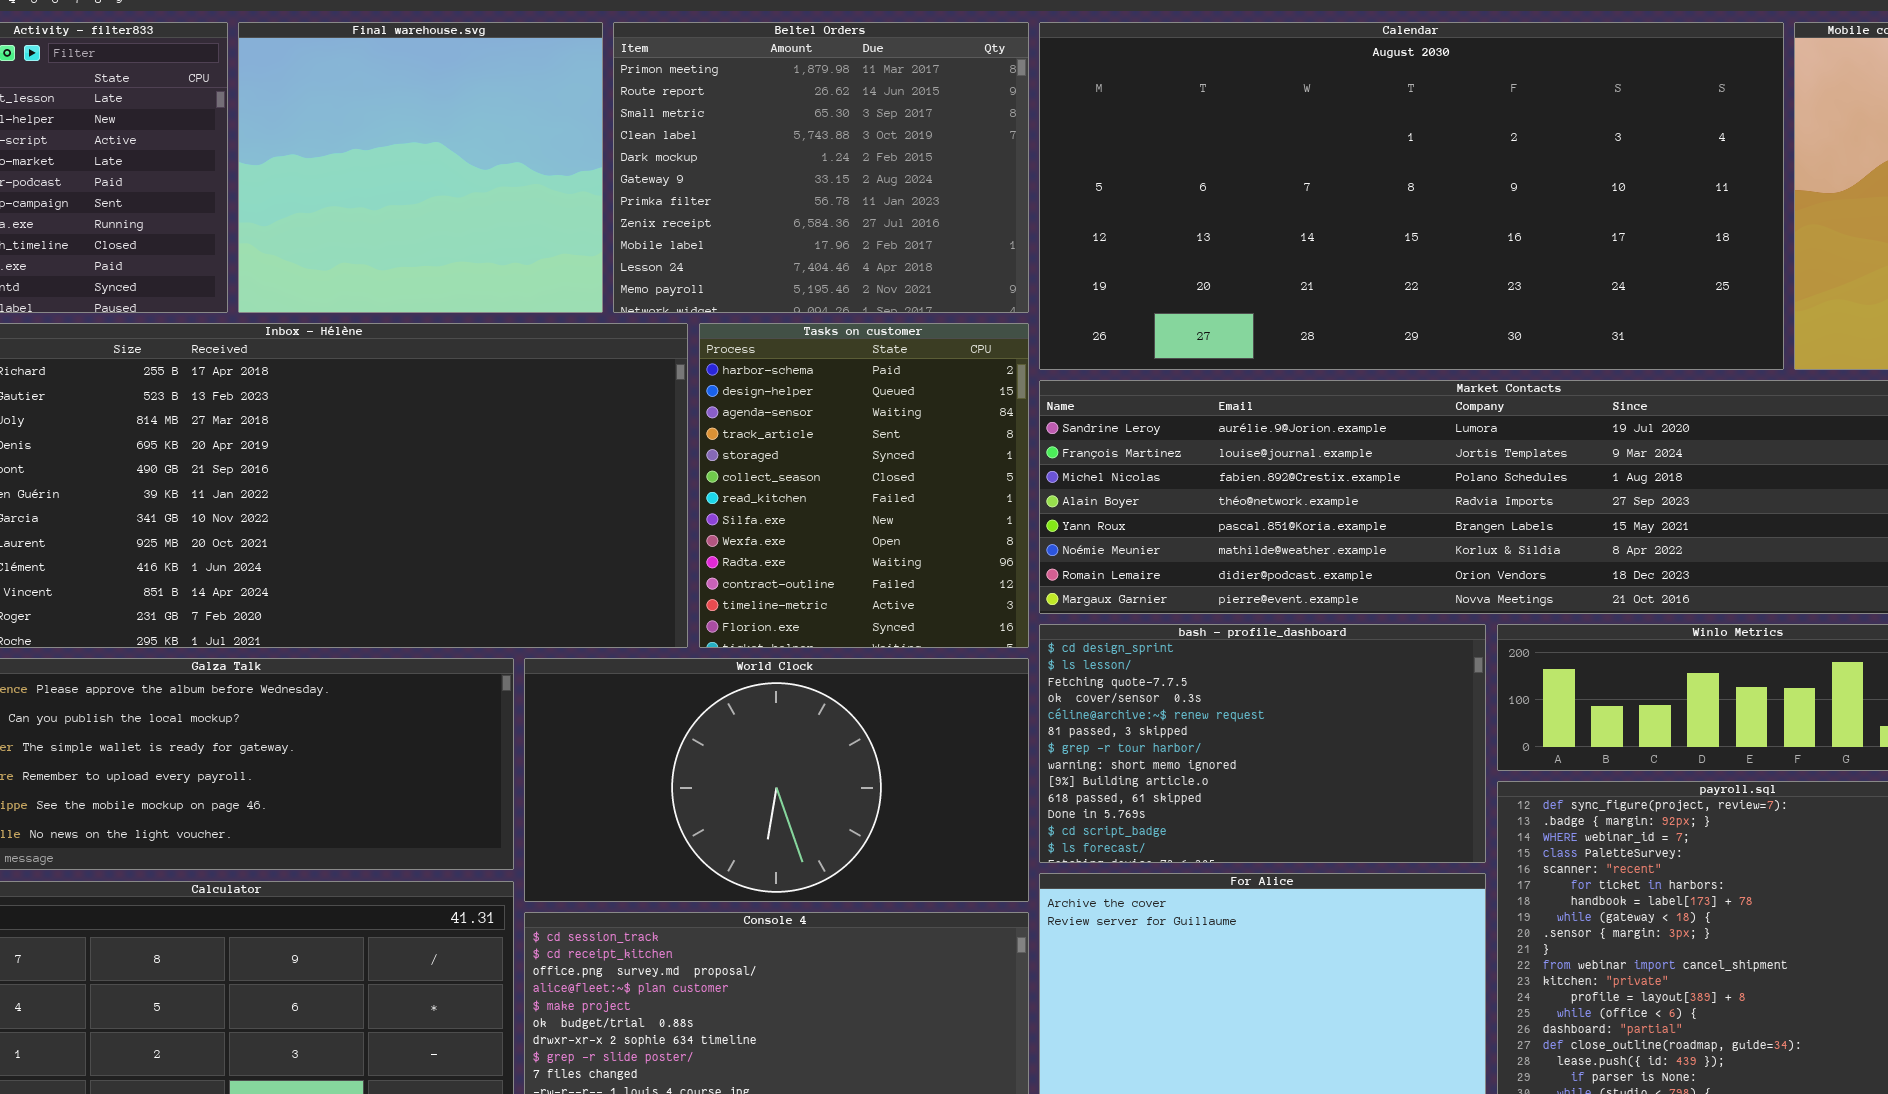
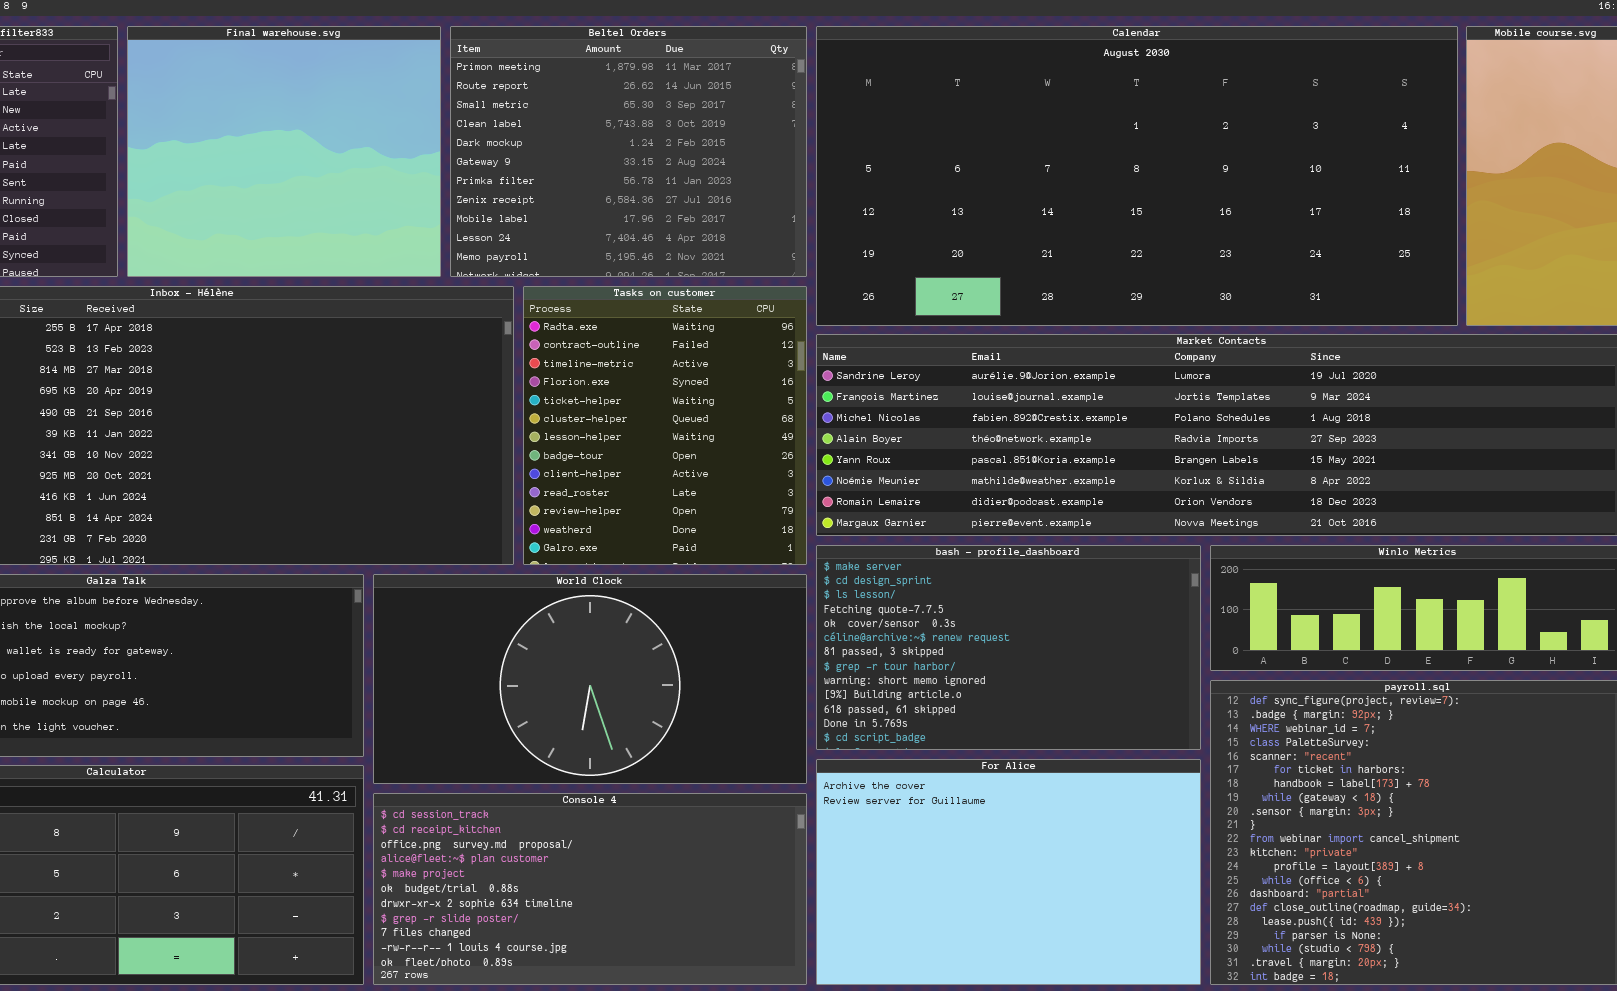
Tasks on customer: [699,323,1029,648] -> [523,286,807,565], scrolled down 9 rows
bash - profile_dashboard: [1039,624,1486,863] -> [816,545,1201,750], scrolled up 1 row

